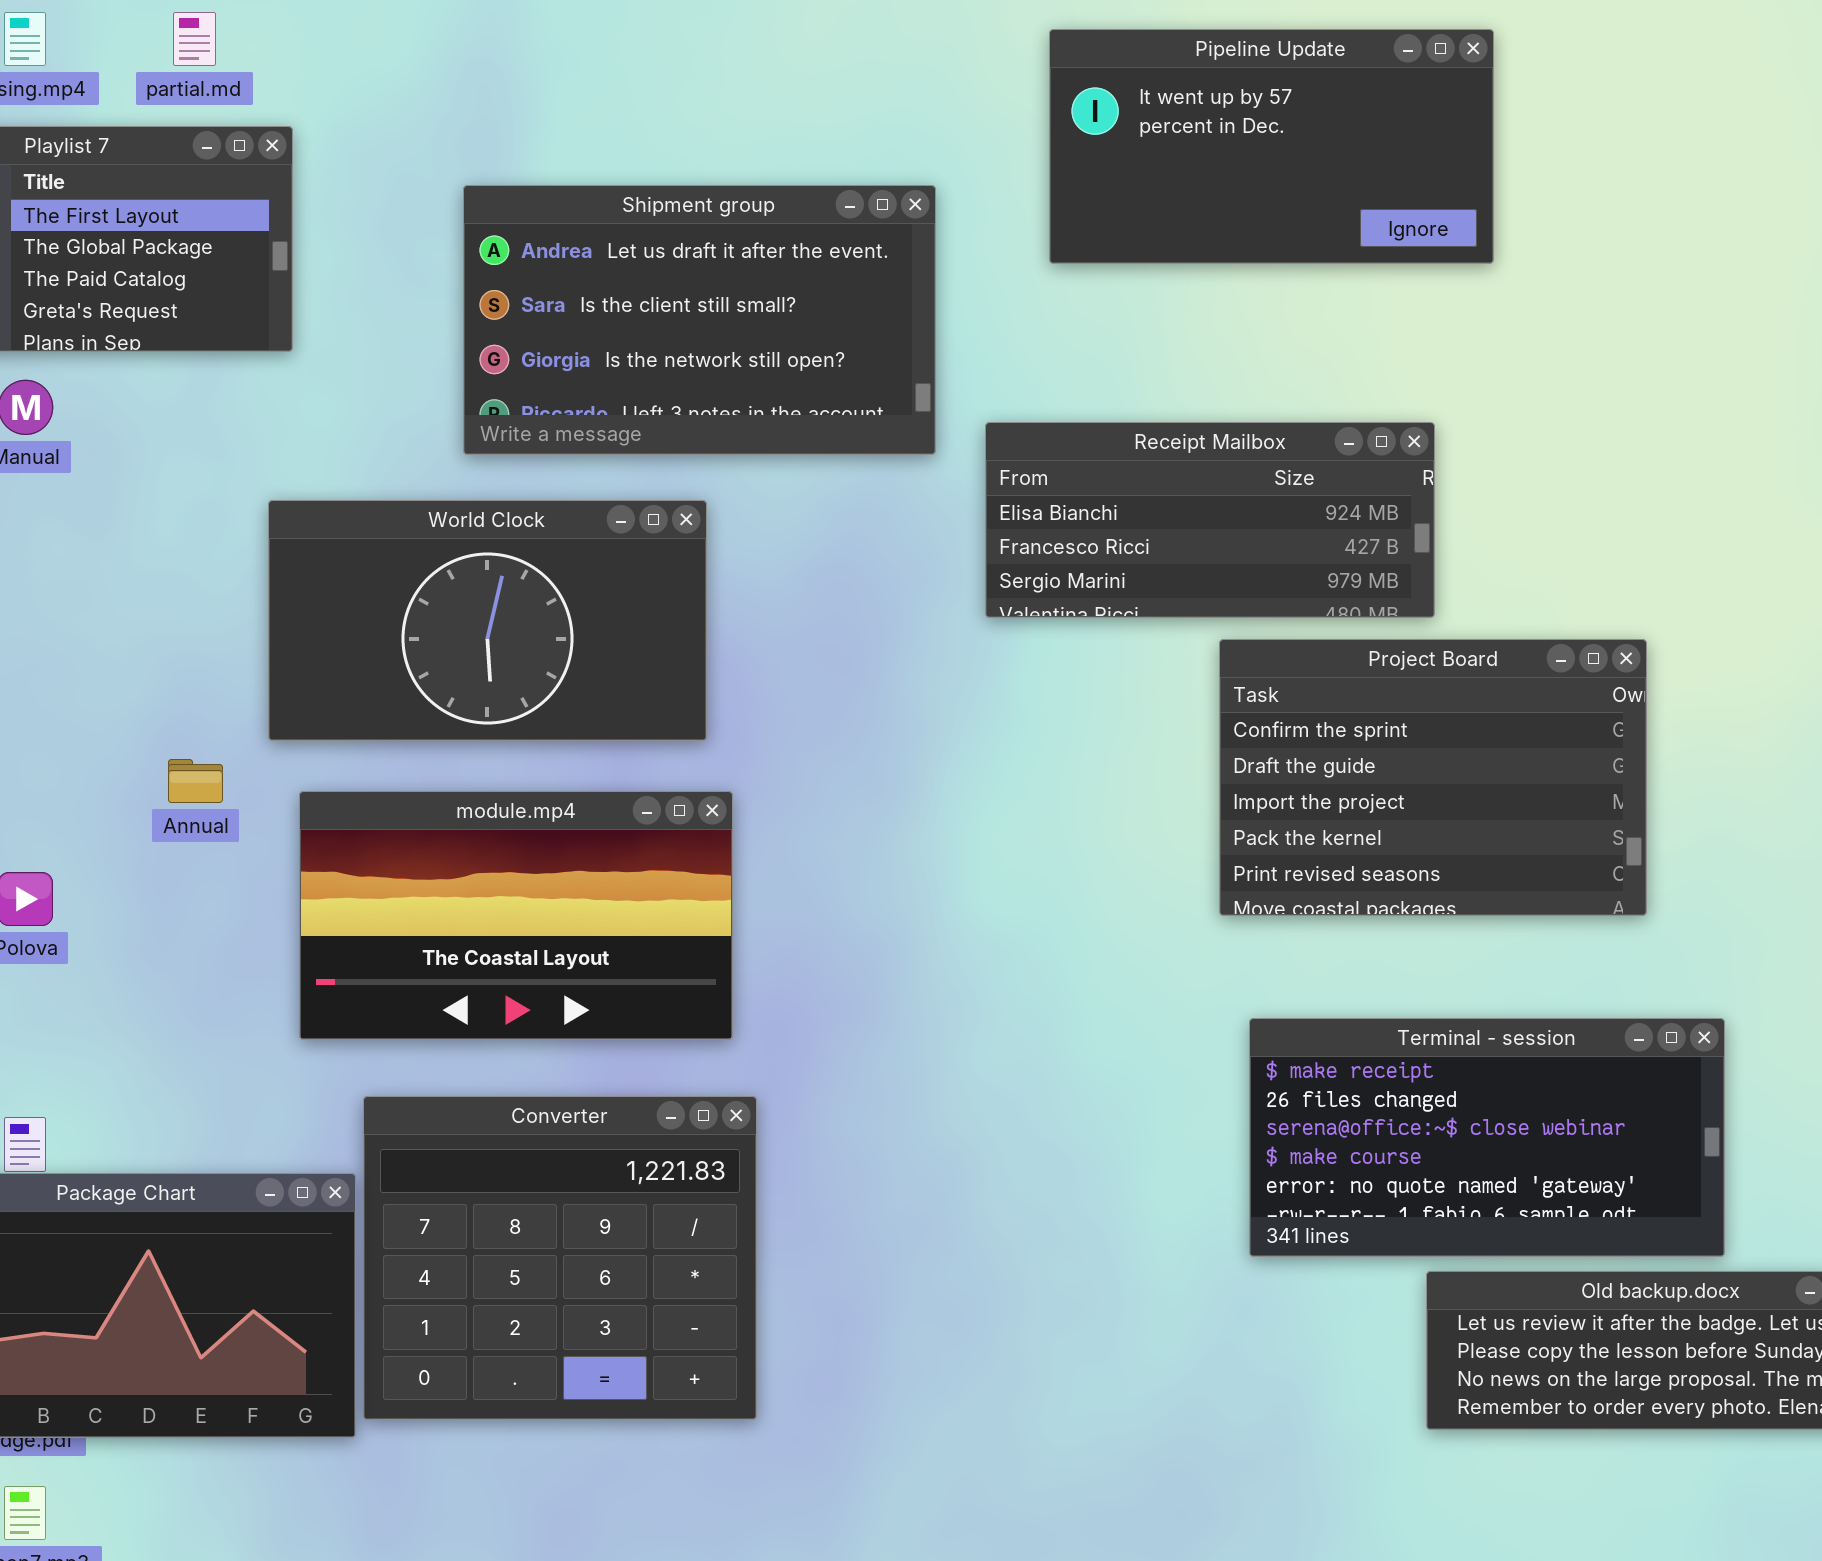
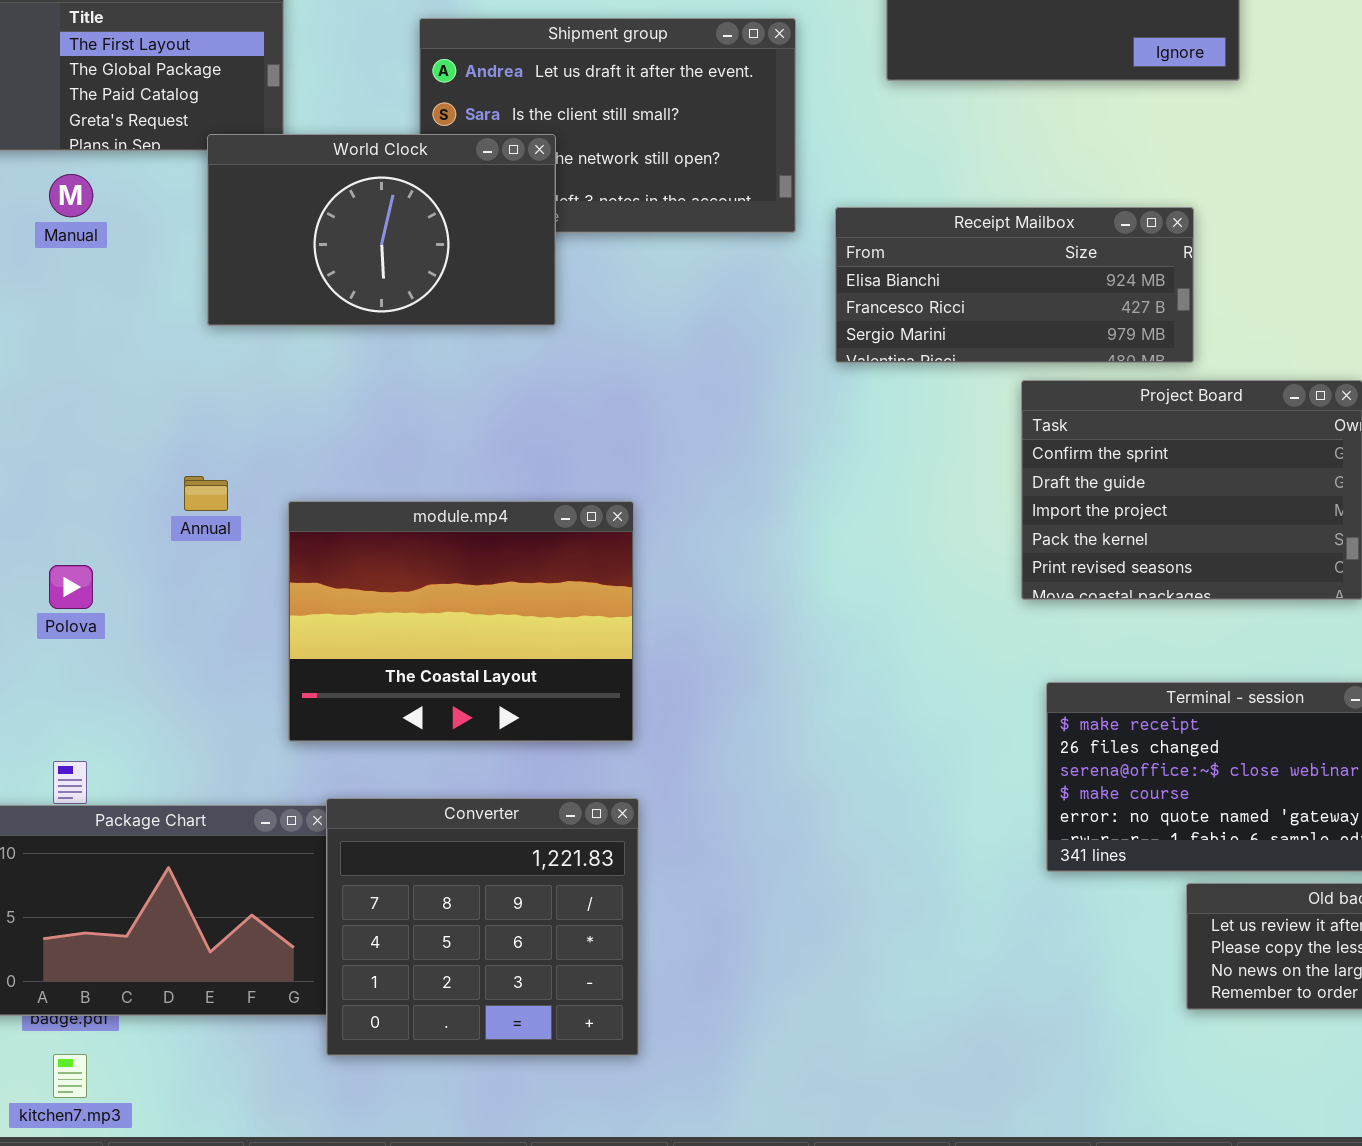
World Clock: [268,500,707,741] -> [207,134,556,326], moved
module.mp4: [299,791,733,1040] -> [288,501,634,742], resized
Converter: [363,1096,757,1420] -> [326,798,639,1056], moved

